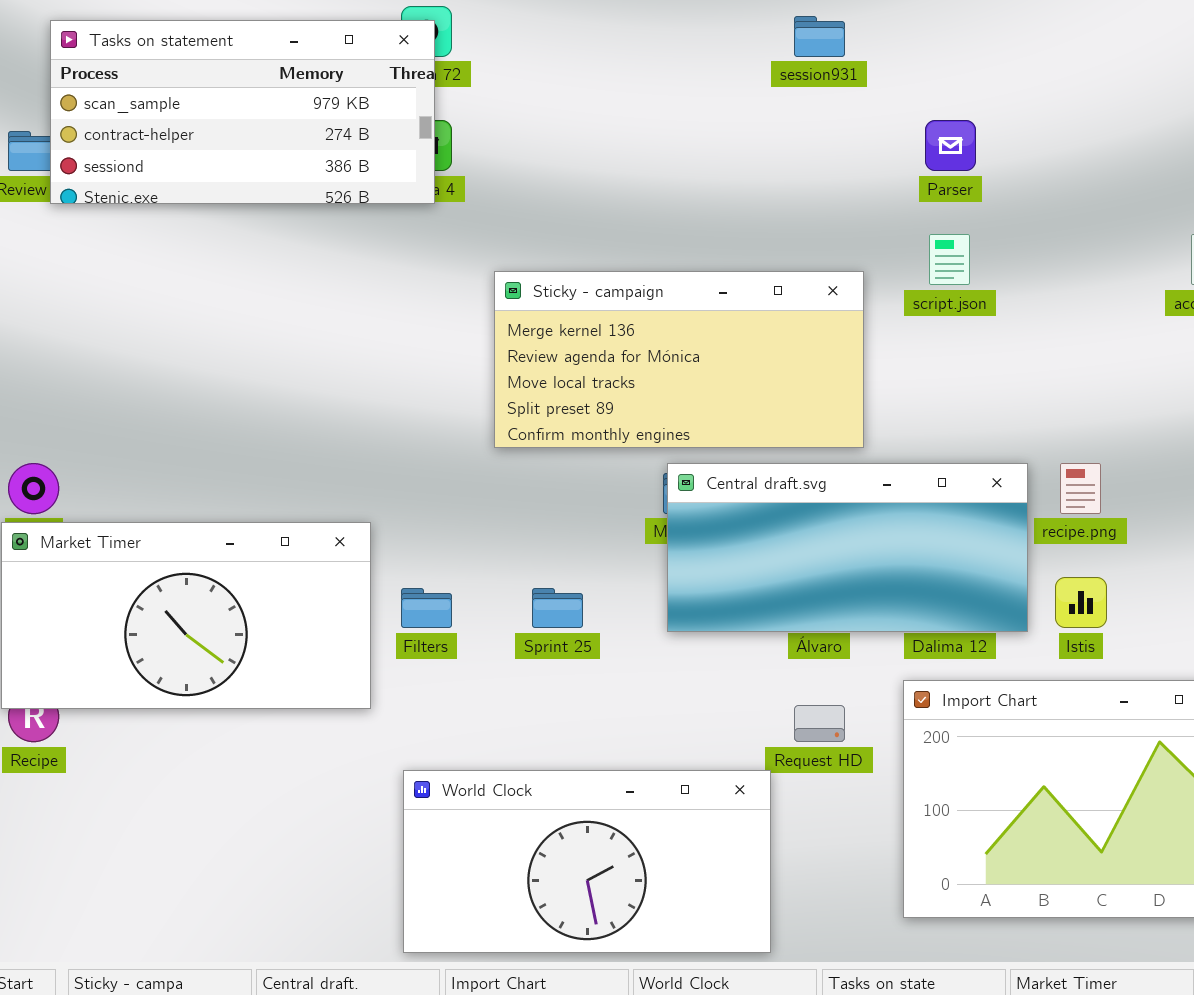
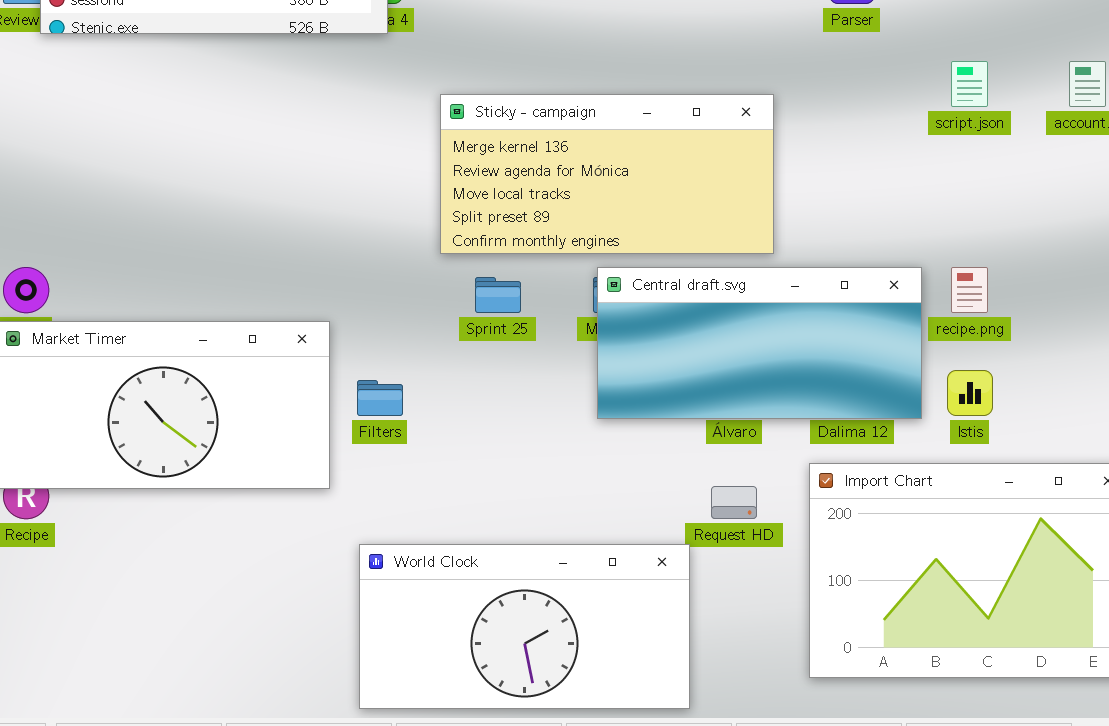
script.json: [929,234,970,285] -> [951,61,988,107], moved
Sprint 25: [532,588,583,628] -> [475,277,521,313], moved

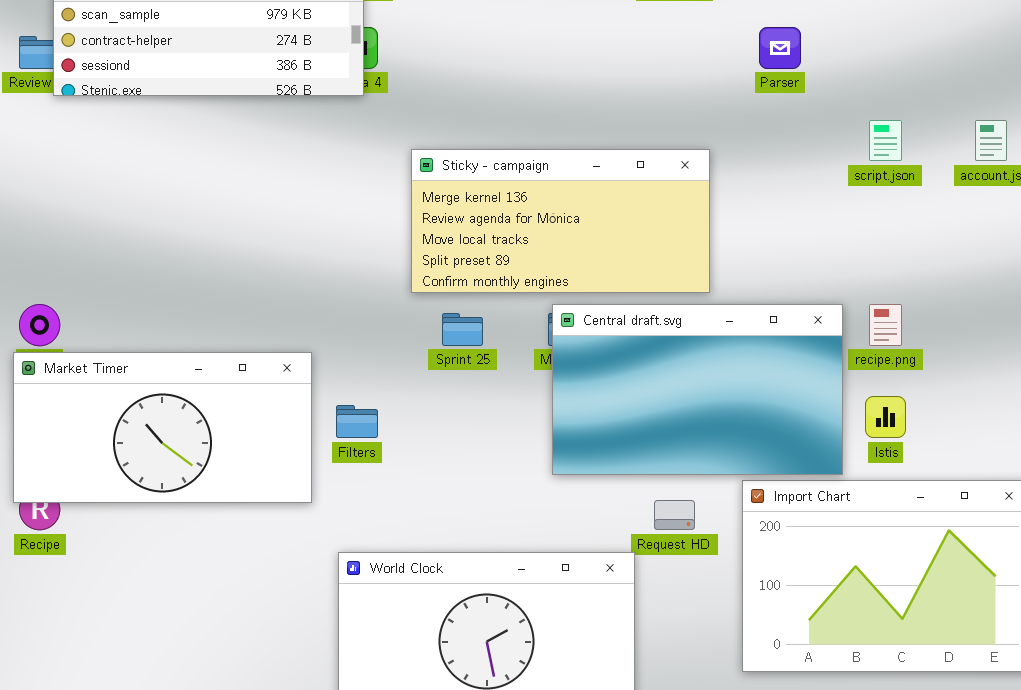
Central draft.svg: [597,267,922,419] -> [552,304,843,475], resized

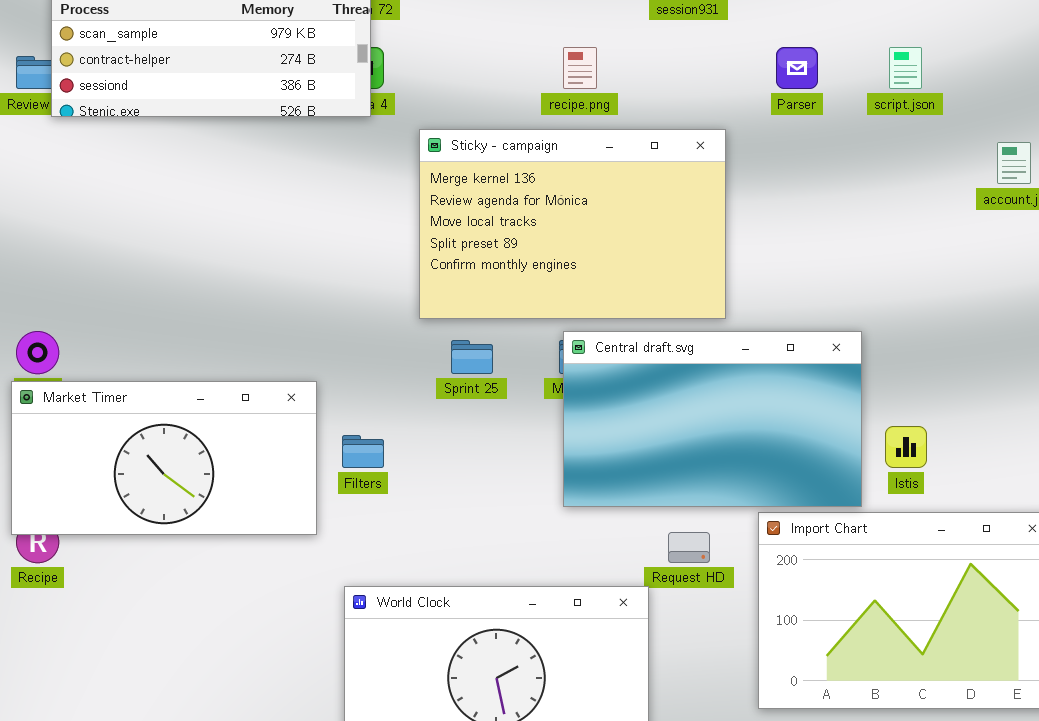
script.json: [869,120,902,161] -> [889,47,922,89], moved
Sticky - campaign: [411,149,710,293] -> [419,129,726,319], resized
recipe.png: [869,304,902,346] -> [563,47,597,89], moved

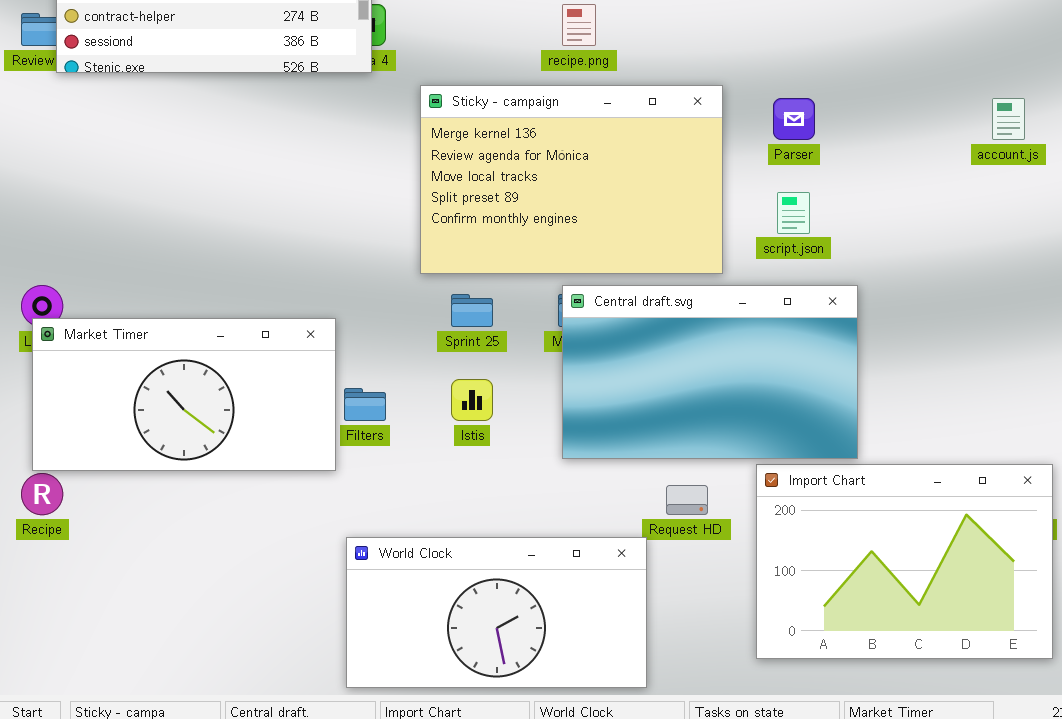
Parser: [776,47,818,89] -> [773,98,815,140], moved
script.json: [889,47,922,89] -> [777,192,810,234], moved
Market Timer: [11,381,317,535] -> [32,318,336,471], moved
Istis: [885,426,927,468] -> [451,379,493,421], moved

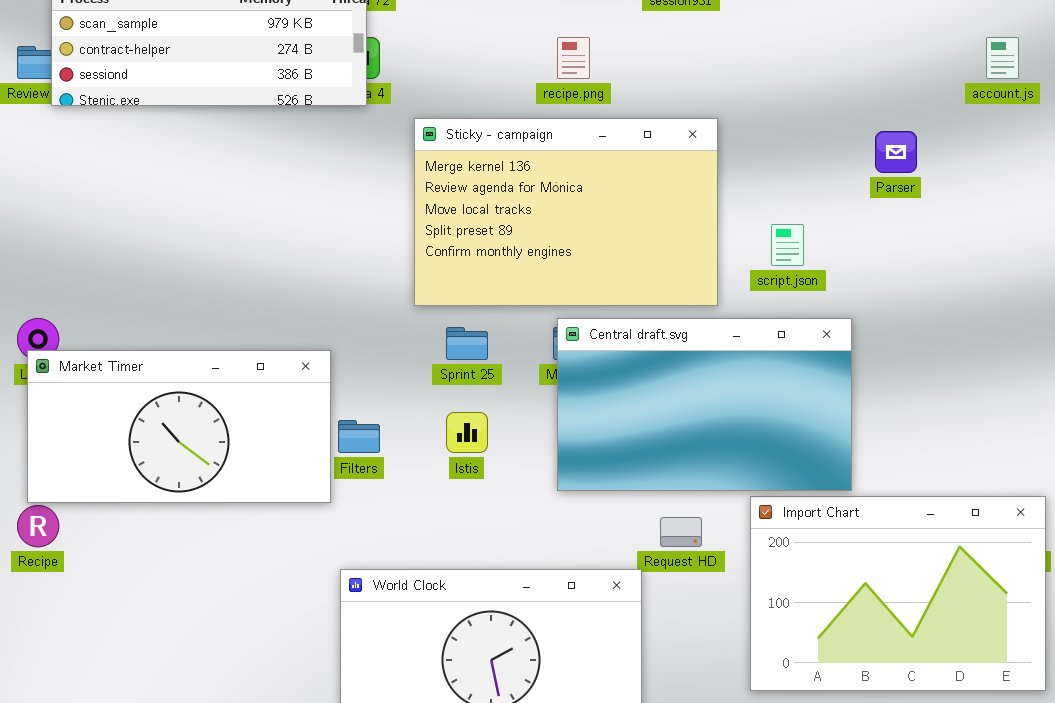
Parser: [773,98,815,140] -> [875,131,917,173], moved
account.js: [992,98,1025,140] -> [986,37,1019,79], moved

